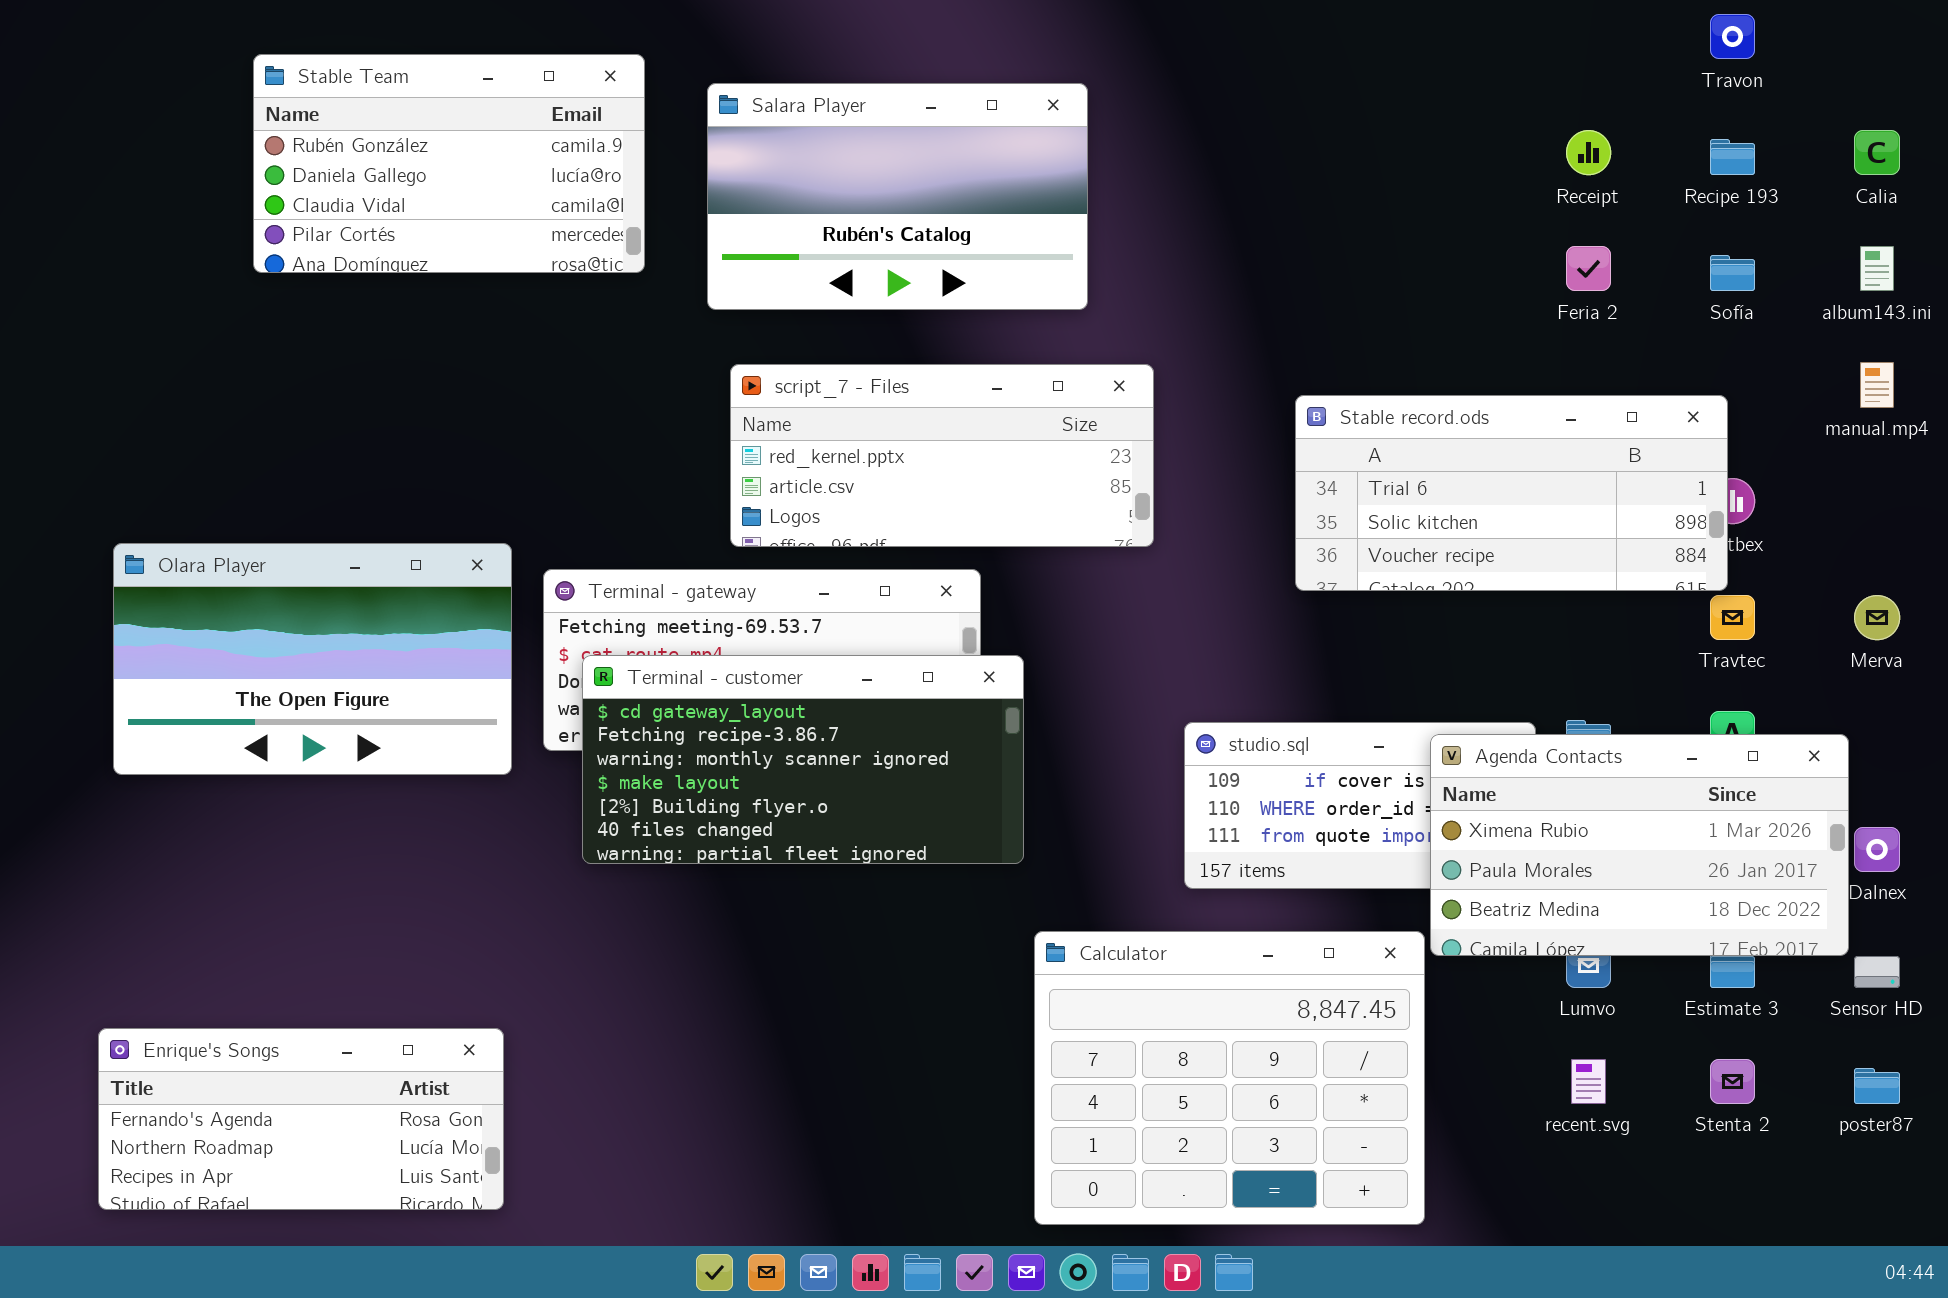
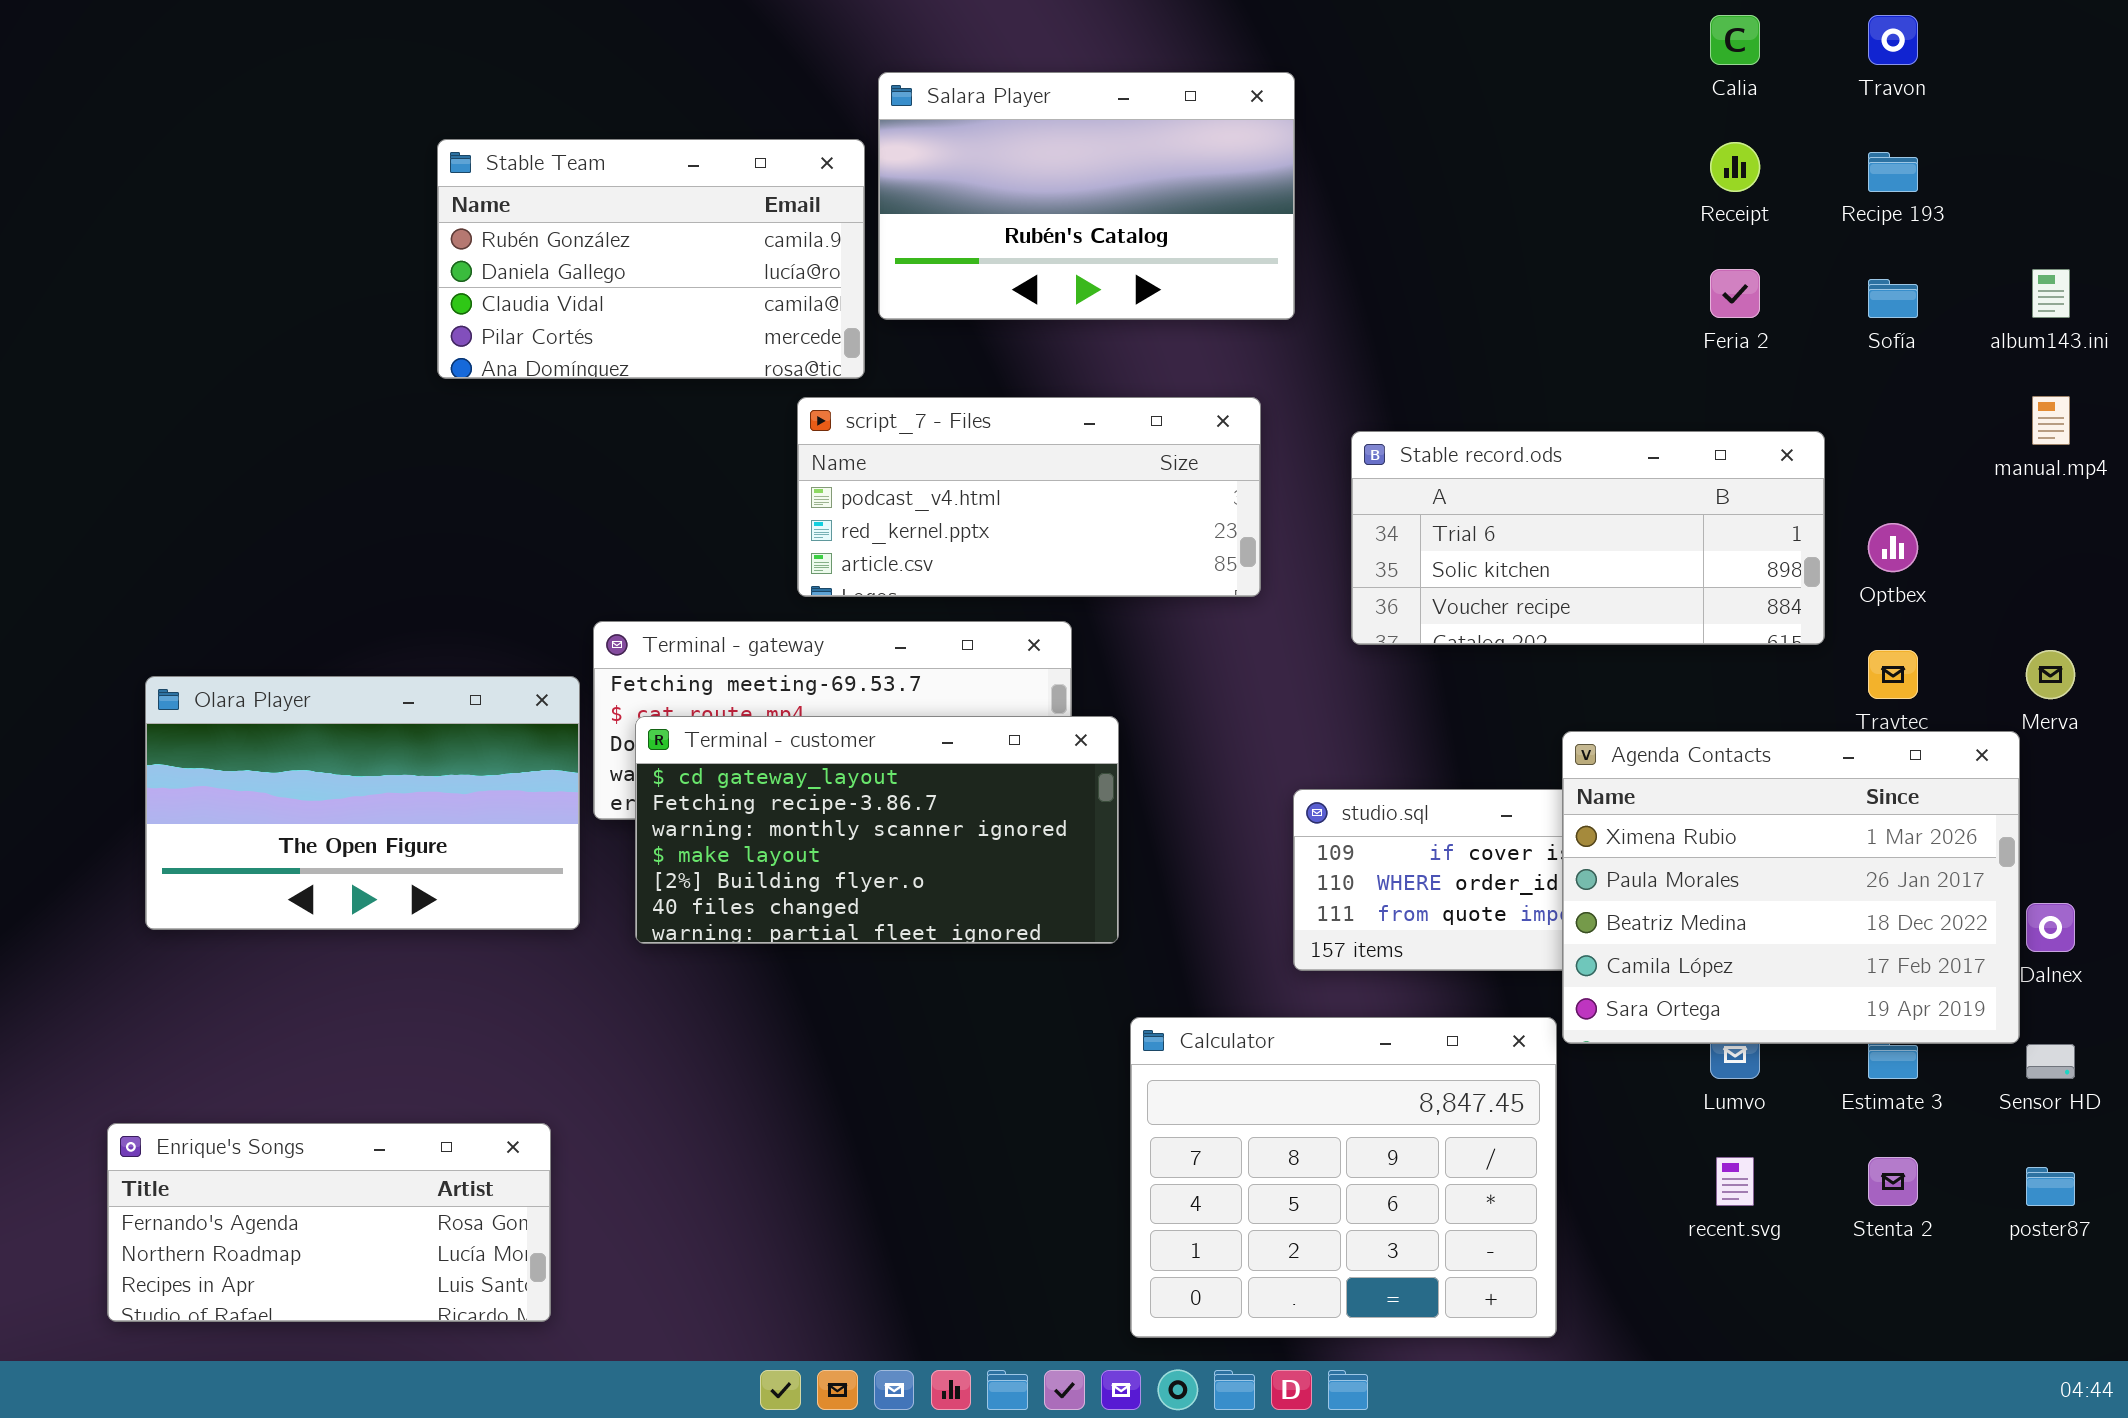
Stable Team: [253,54,645,273] -> [437,139,865,379], moved
Salara Player: [707,83,1088,310] -> [878,72,1295,320], moved
Calia: [1854,130,1900,175] -> [1710,15,1760,65], moved
script_7 - Files: [730,364,1154,547] -> [797,397,1261,597], scrolled up 1 row
Stable record.ods: [1295,395,1728,591] -> [1351,431,1825,645], moved
Olara Player: [113,543,512,775] -> [145,676,580,930], moved
Agenda Contacts: [1430,734,1849,956] -> [1562,731,2020,1044], resized

